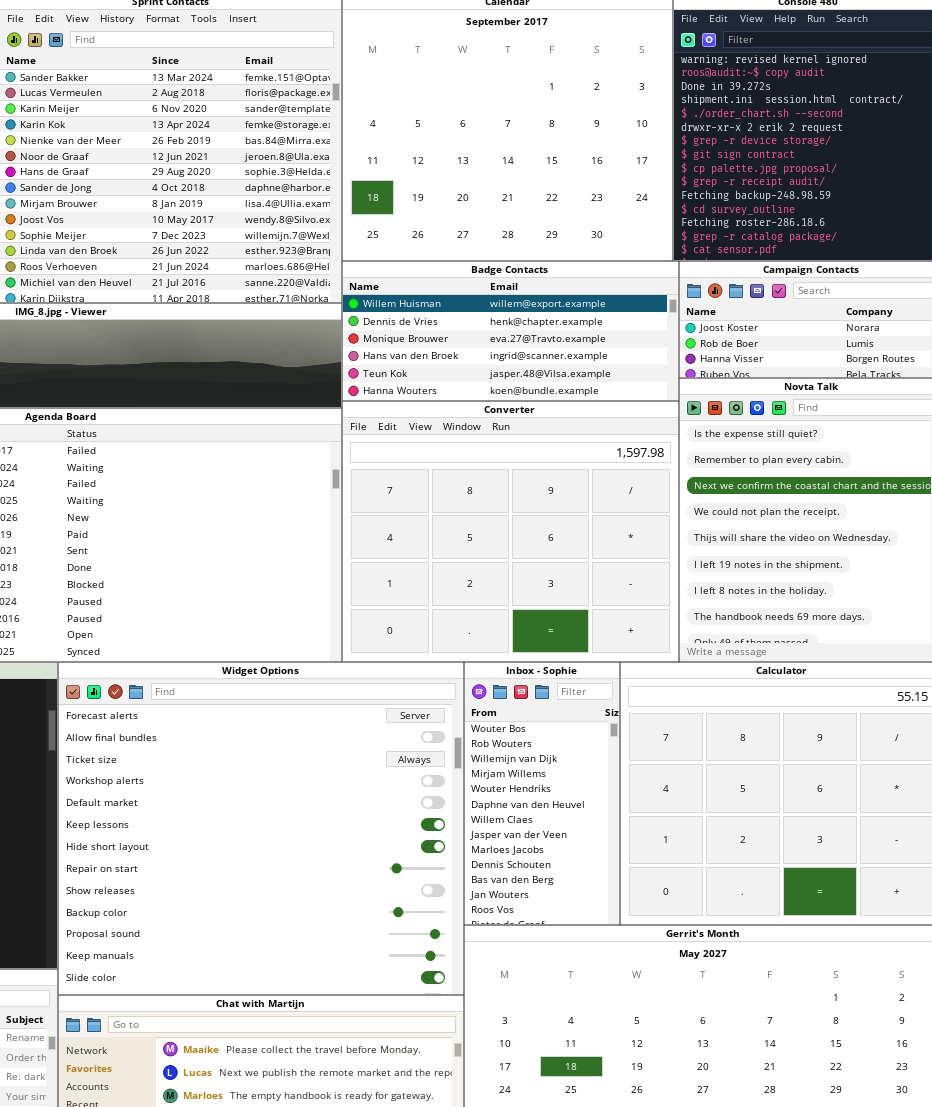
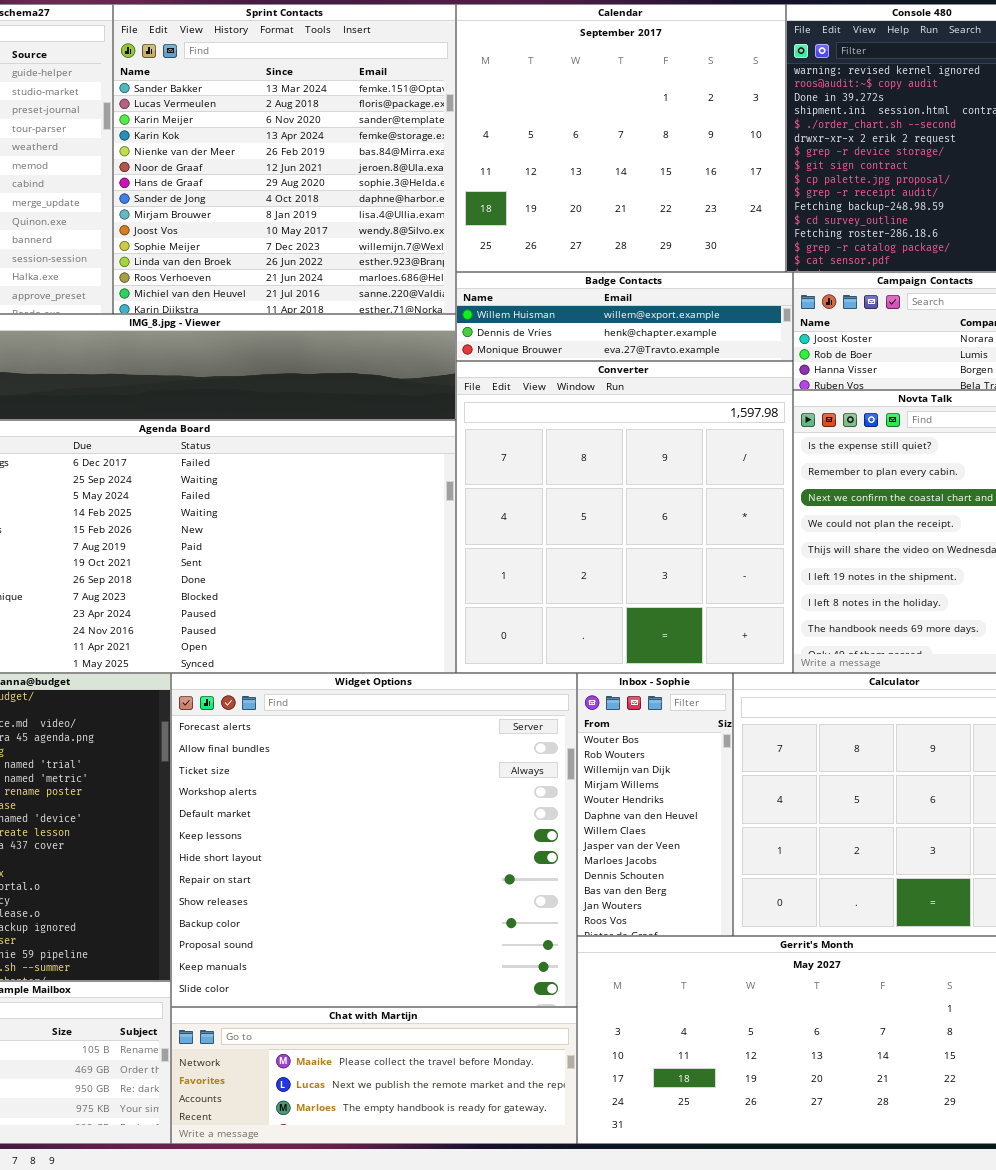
Badge Contacts: [342,261,679,401] -> [456,272,793,361], resized
Converter: [342,401,679,662] -> [456,361,793,673], resized

